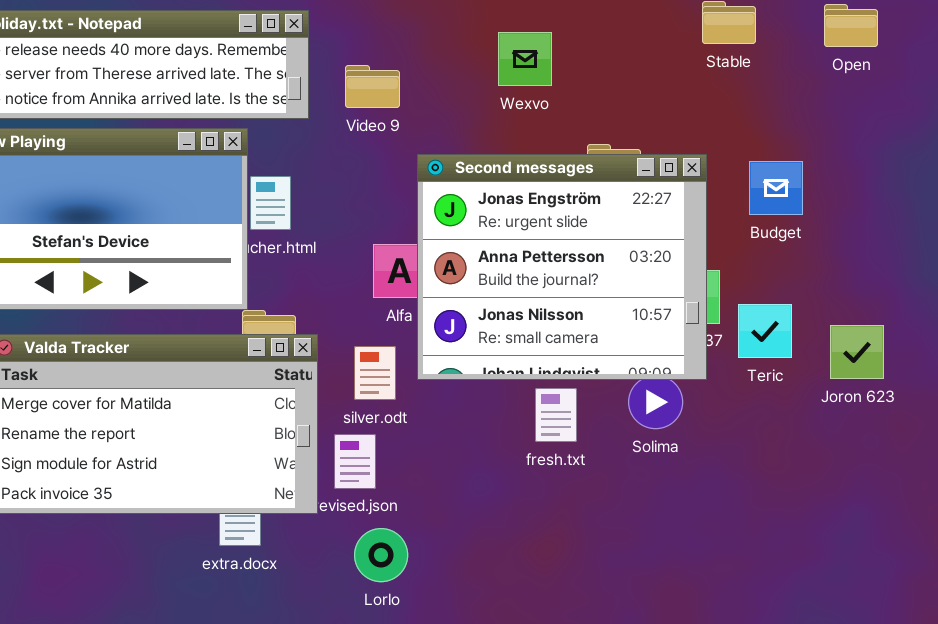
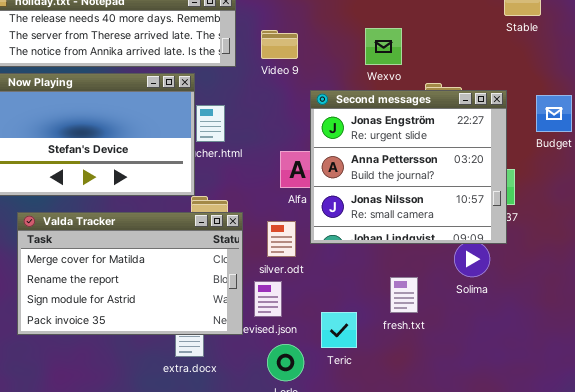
Wexvo: [498,32,552,86] -> [365,28,402,65], moved
Teric: [738,304,792,358] -> [321,312,357,348], moved
fresh.txt: [535,388,577,442] -> [390,277,418,313], moved

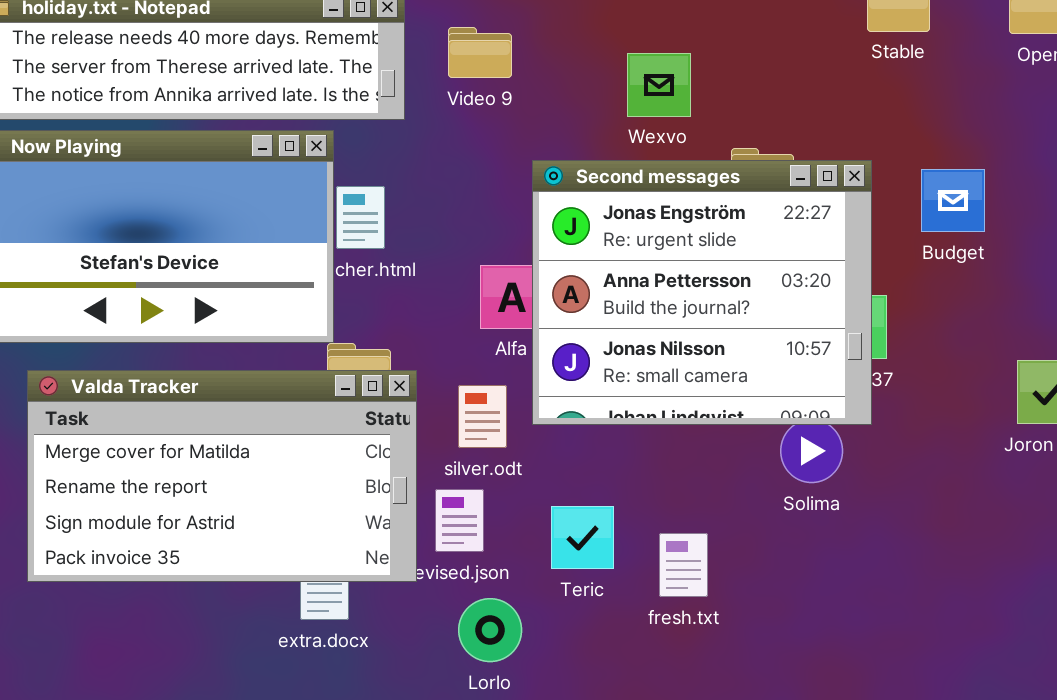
Video 9: [261,30,298,59] -> [448,27,512,78], moved
fresh.txt: [390,277,418,313] -> [659,533,708,597], moved
Teric: [321,312,357,348] -> [551,506,614,569], moved

